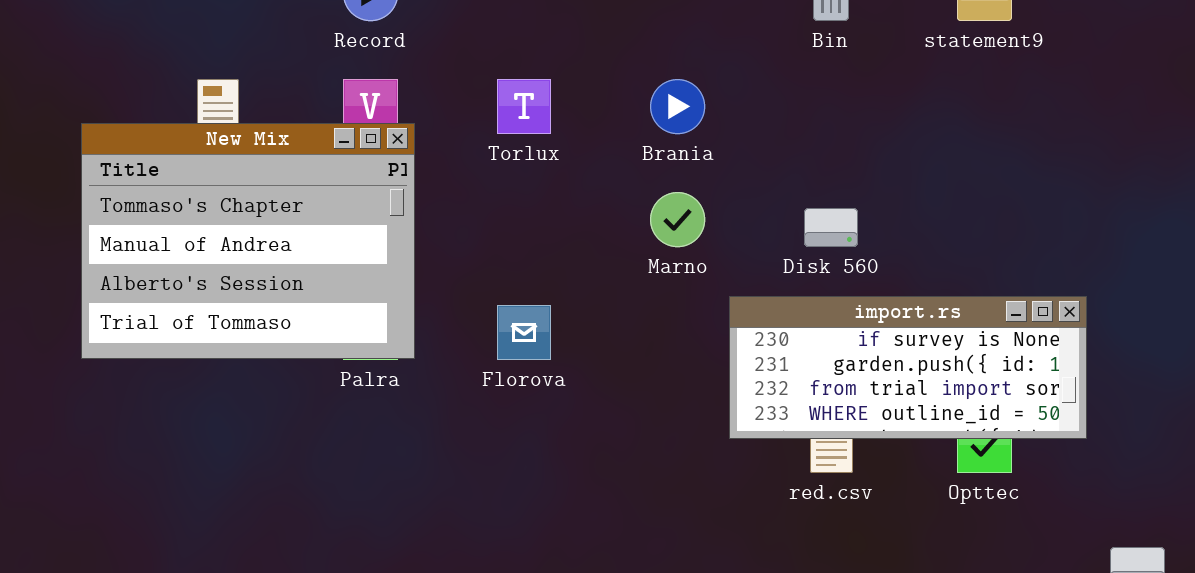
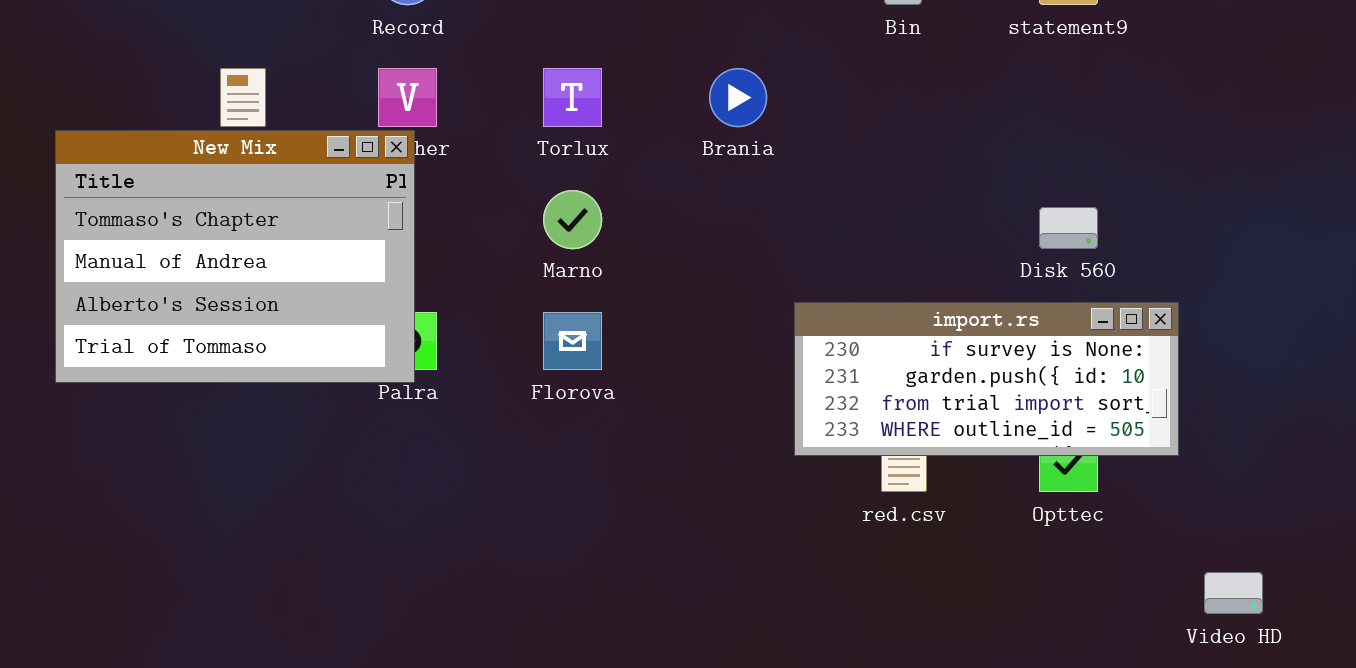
New Mix: [81,123,415,359] -> [55,130,415,383], moved
Marno: [650,192,705,247] -> [543,190,602,249], moved
Disk 560: [804,208,858,247] -> [1039,207,1098,249], moved

